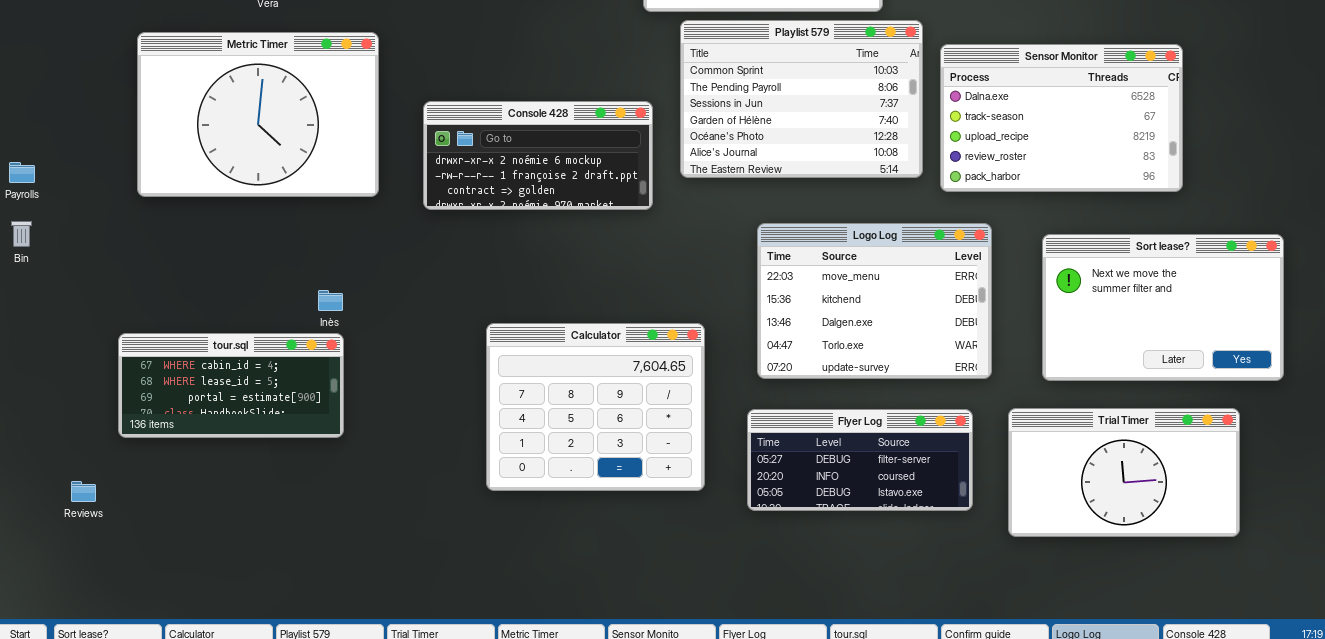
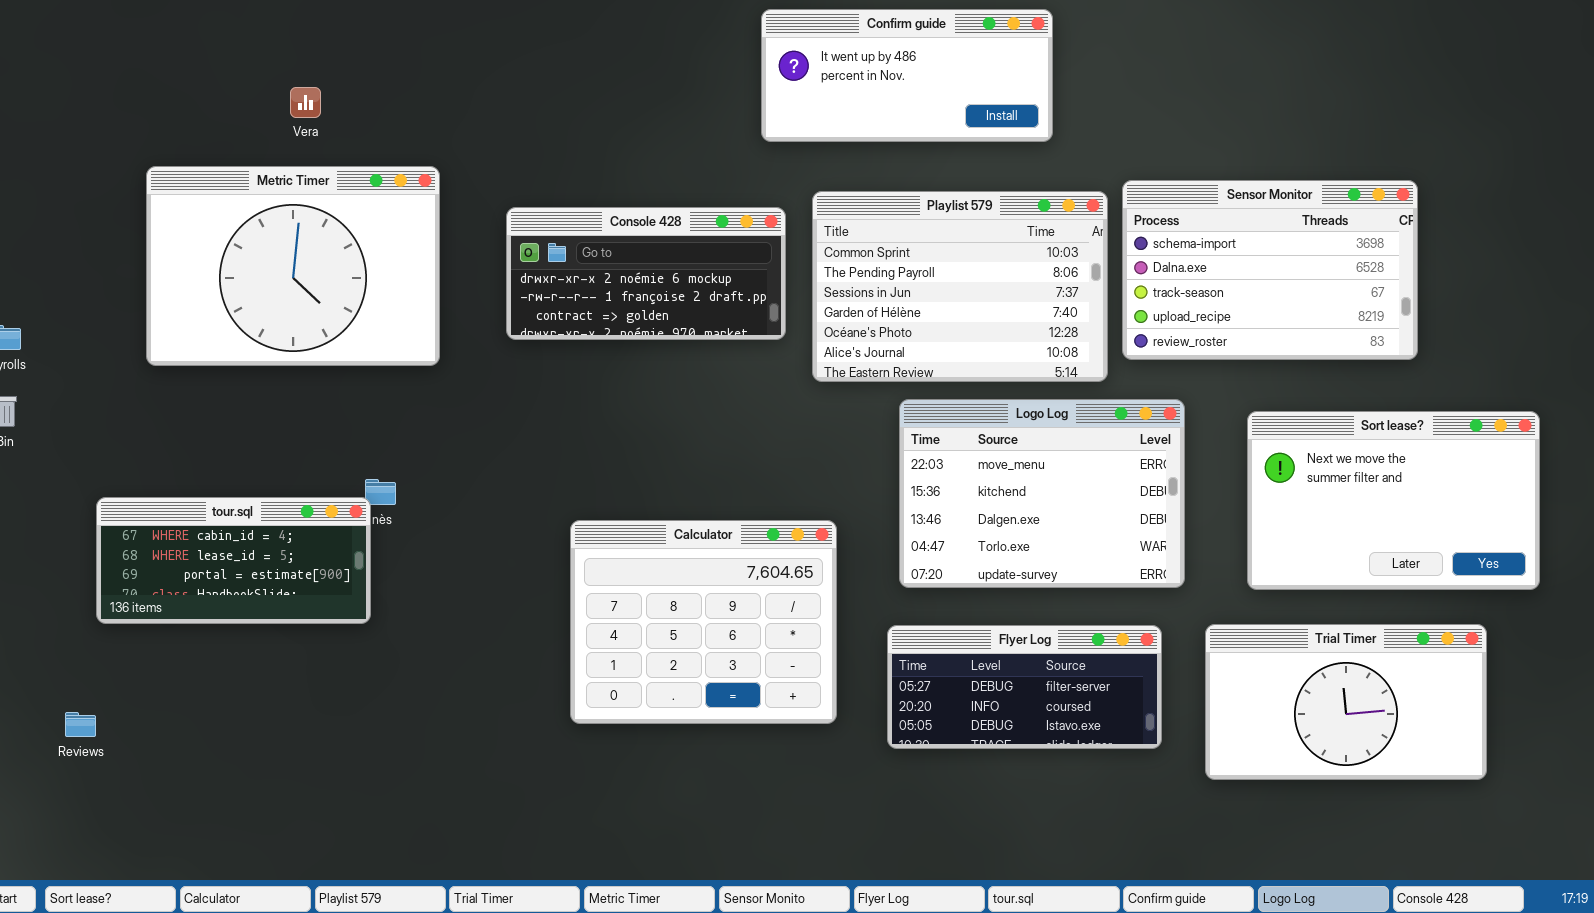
Playlist 579: [680,20,923,178] -> [812,191,1108,382], moved
Sensor Monitor: [940,44,1183,192] -> [1122,180,1418,360], scrolled up 1 row
Console 428: [423,101,653,210] -> [506,207,786,340], moved
tour.sql: [118,333,344,438] -> [96,497,371,624], moved

